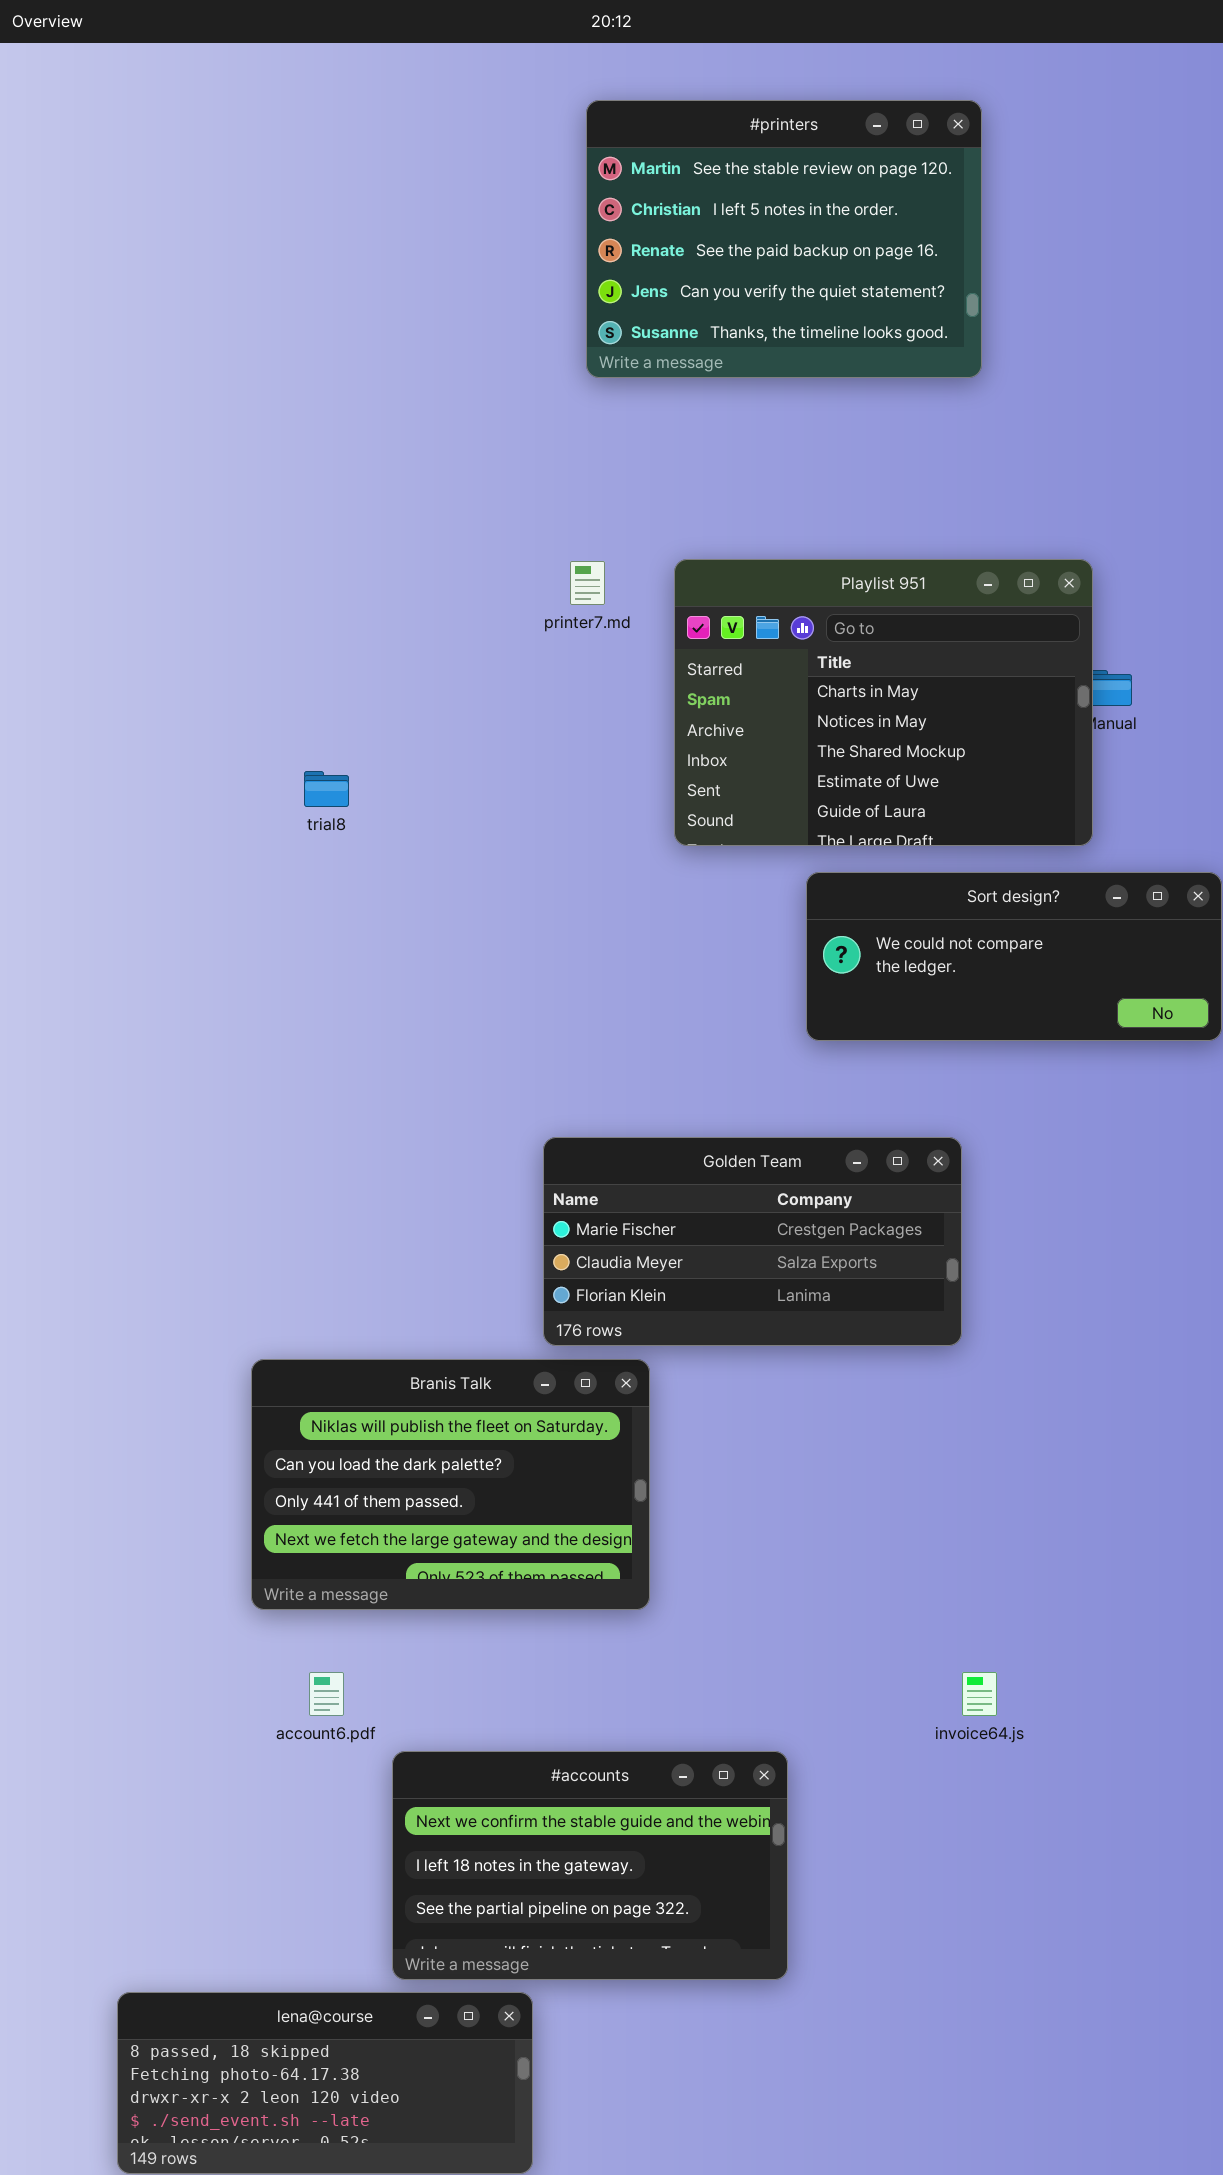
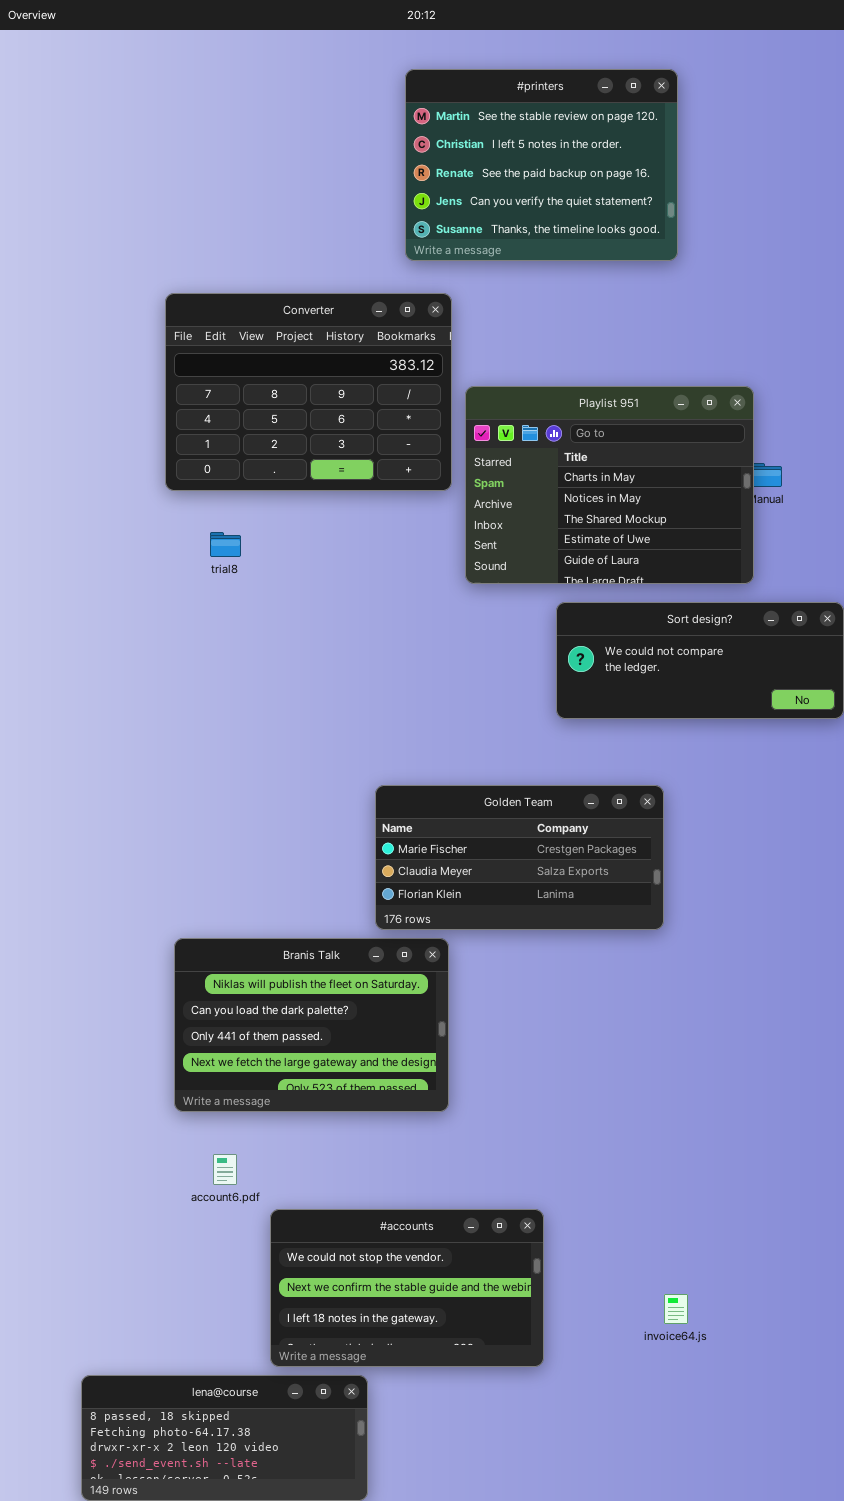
Converter: none -> [165,293,452,491], opened
invoice64.js: [962,1672,997,1716] -> [664,1294,688,1324], moved
#accounts: [392,1751,788,1980] -> [270,1209,544,1367], scrolled up 1 row

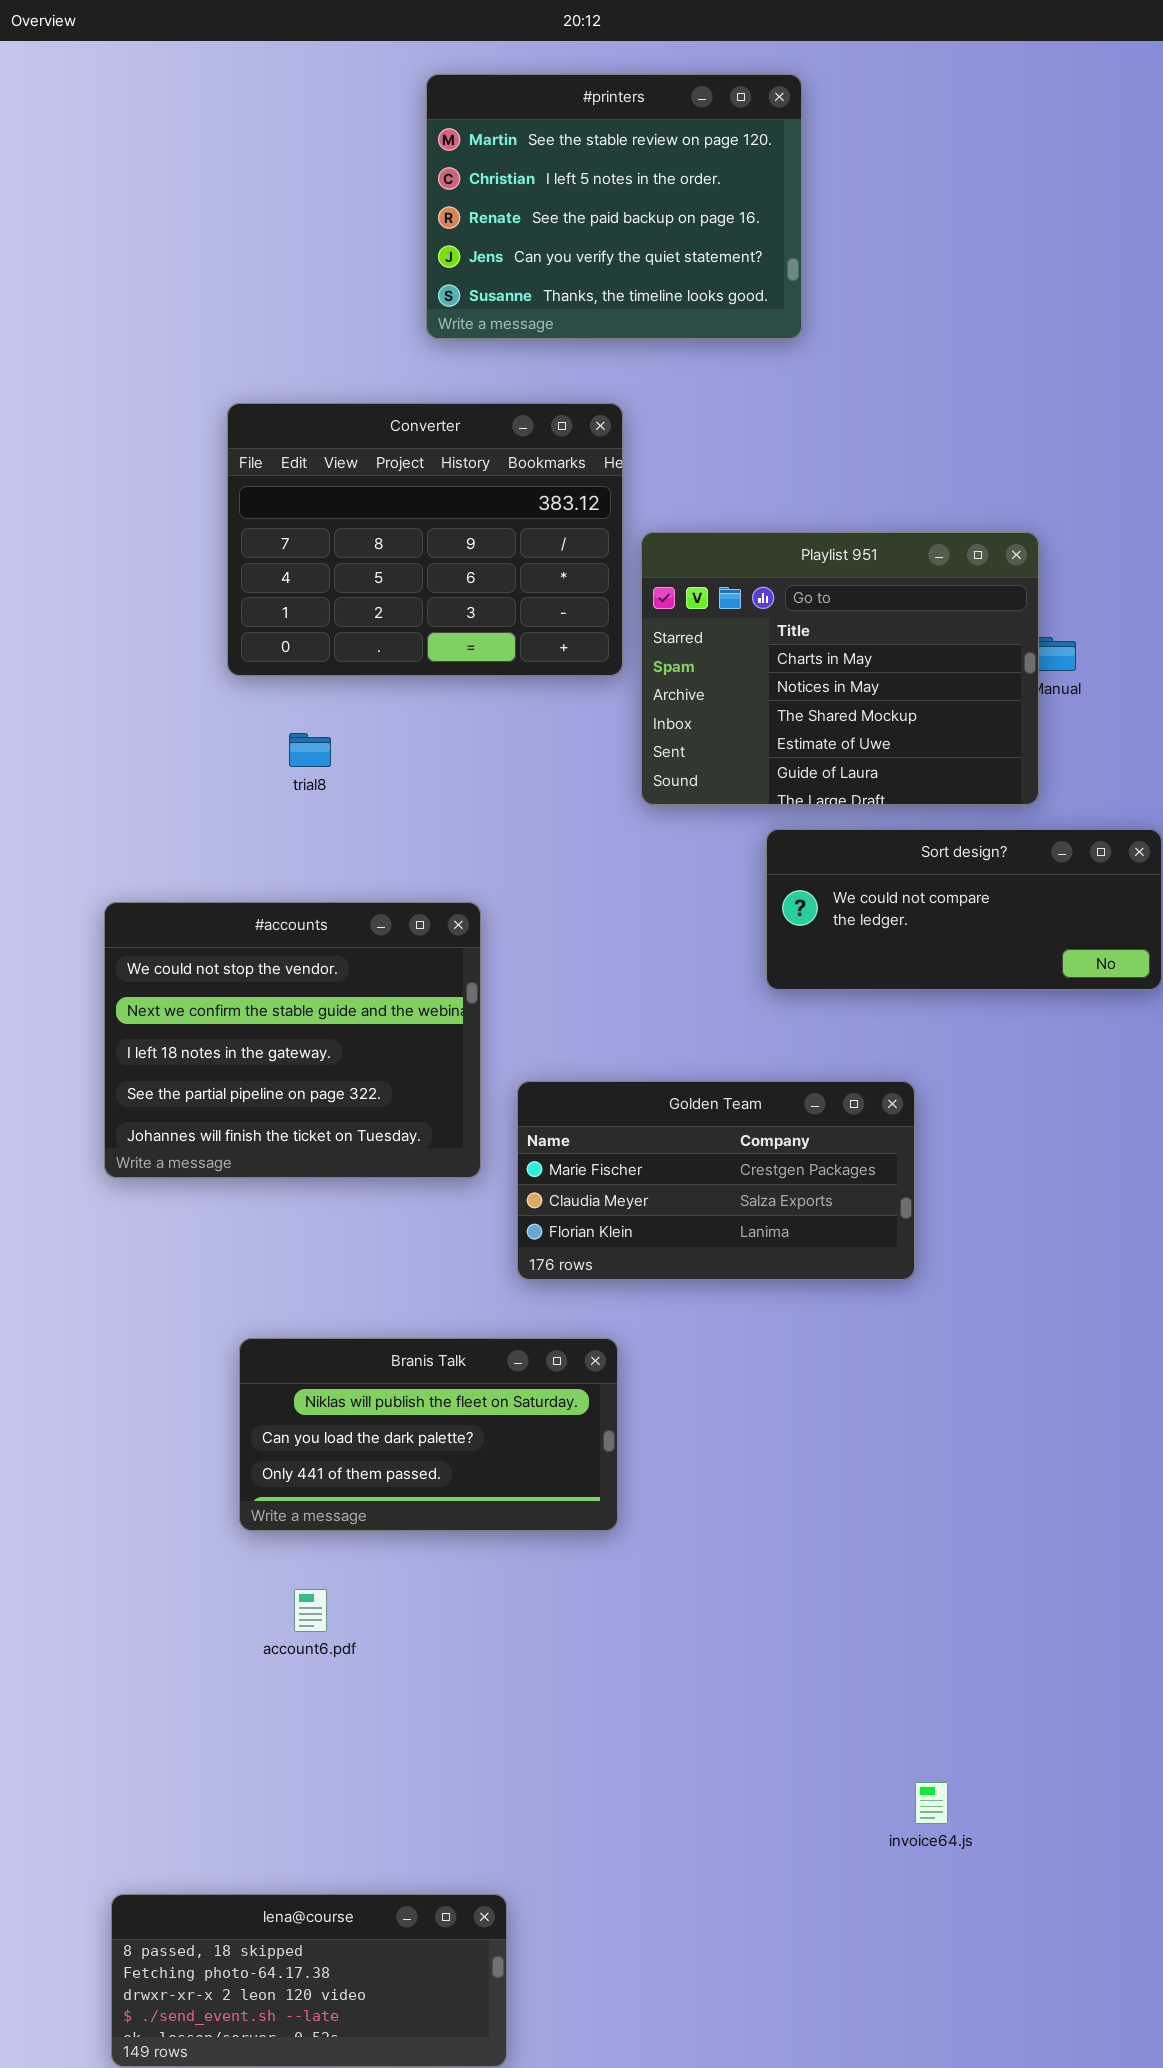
#printers: [405,69,678,261] -> [426,74,802,339], moved
Branis Talk: [174,938,449,1112] -> [239,1338,618,1531], resized
#accounts: [270,1209,544,1367] -> [104,902,481,1178], moved, resized

